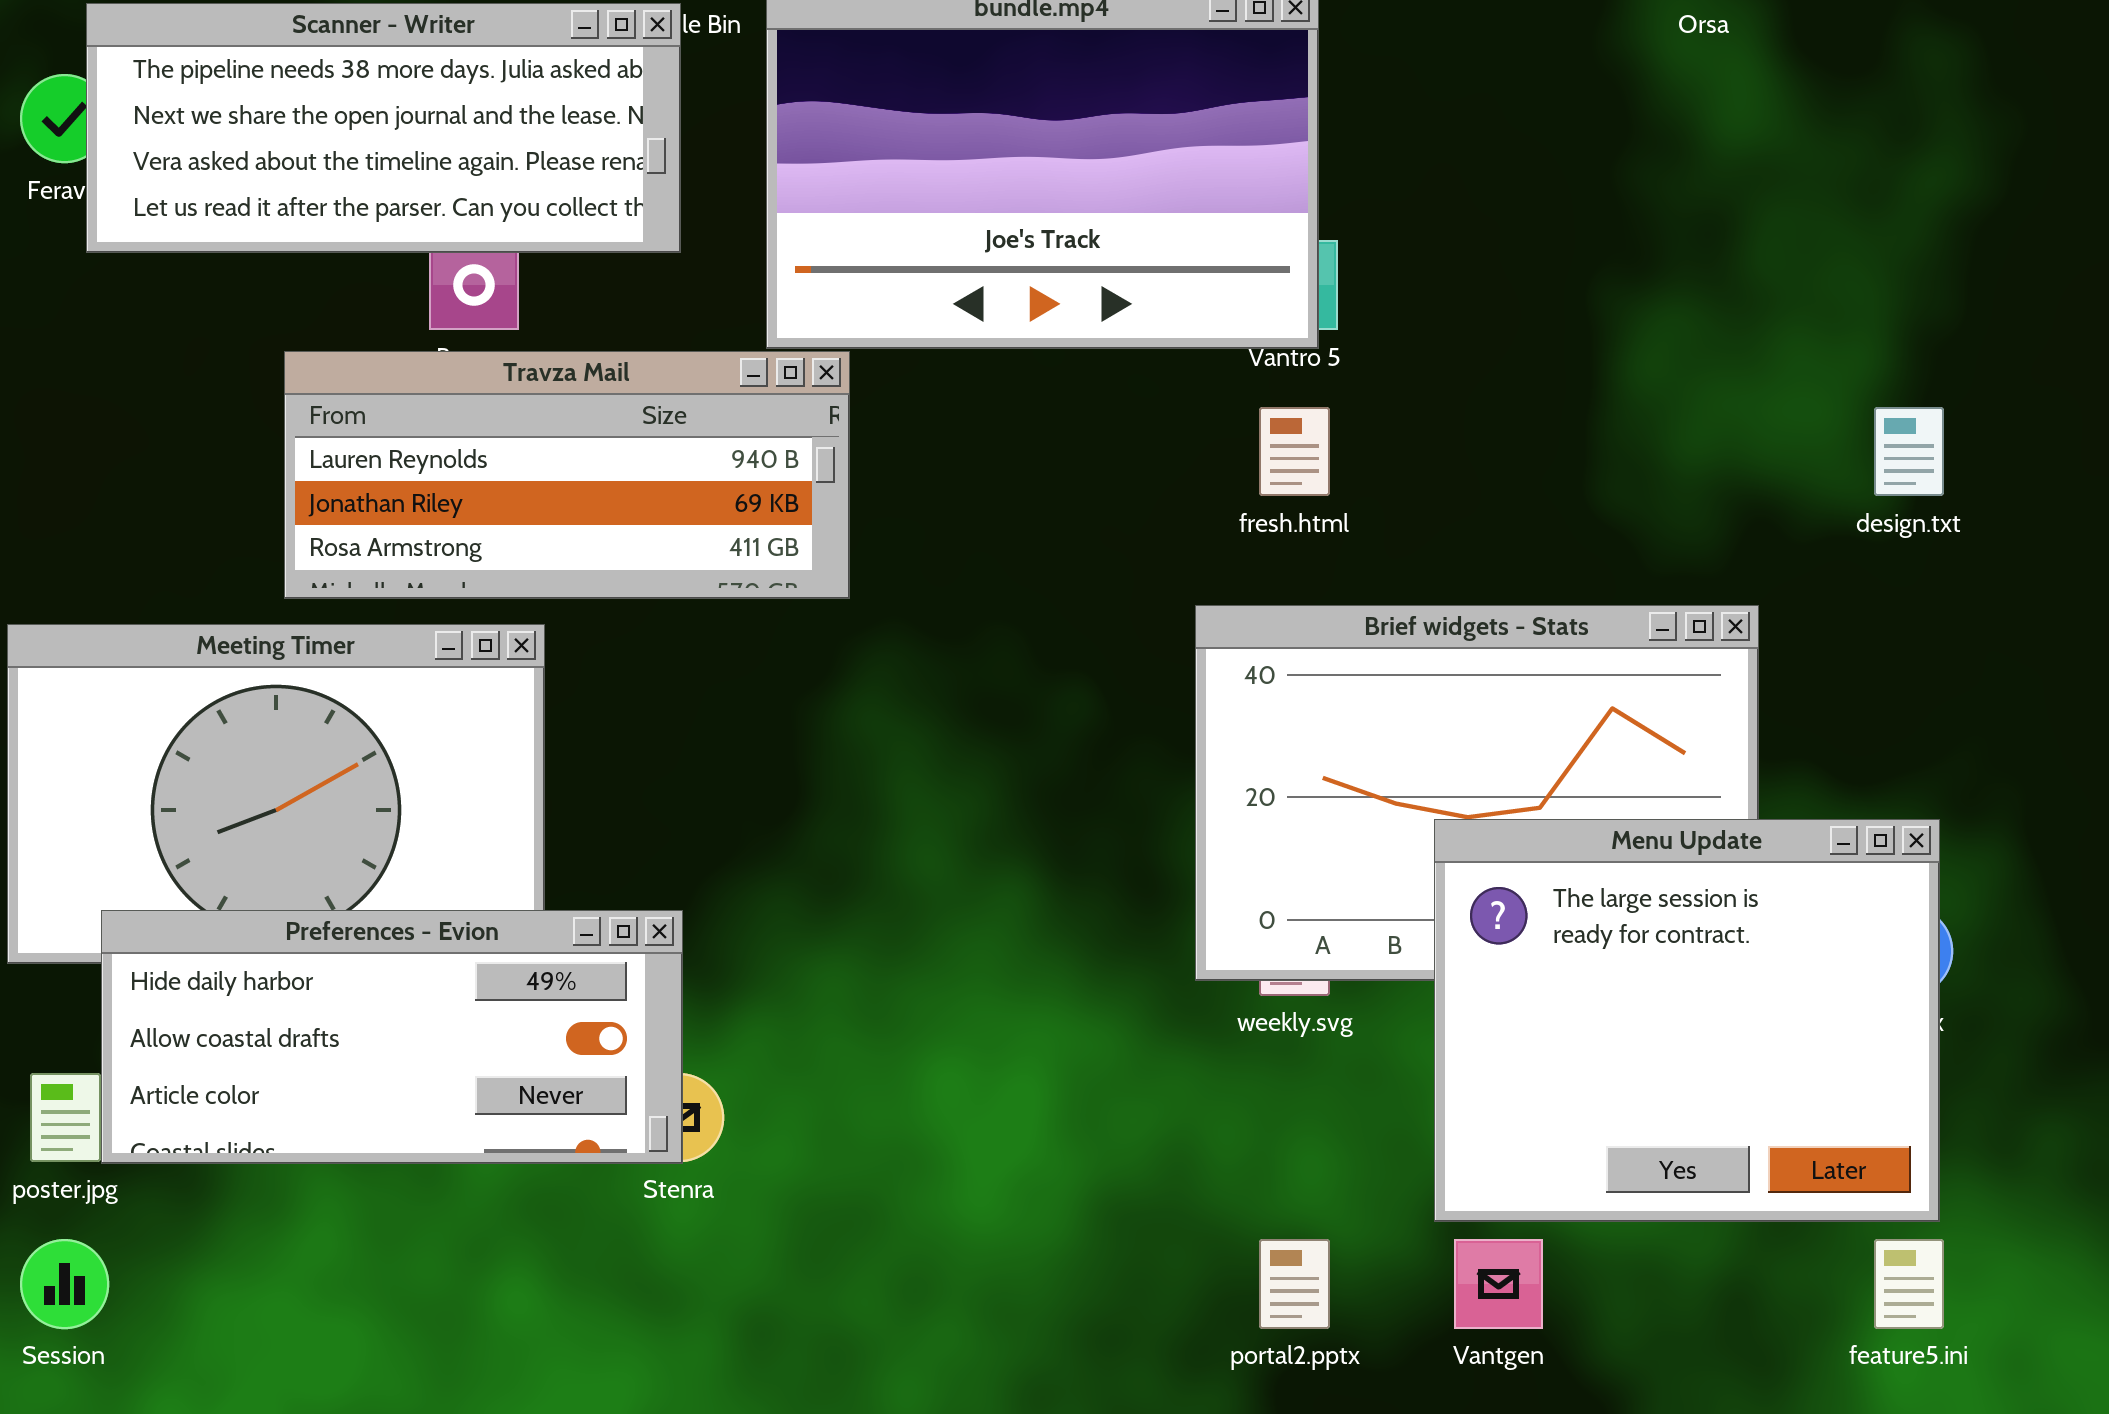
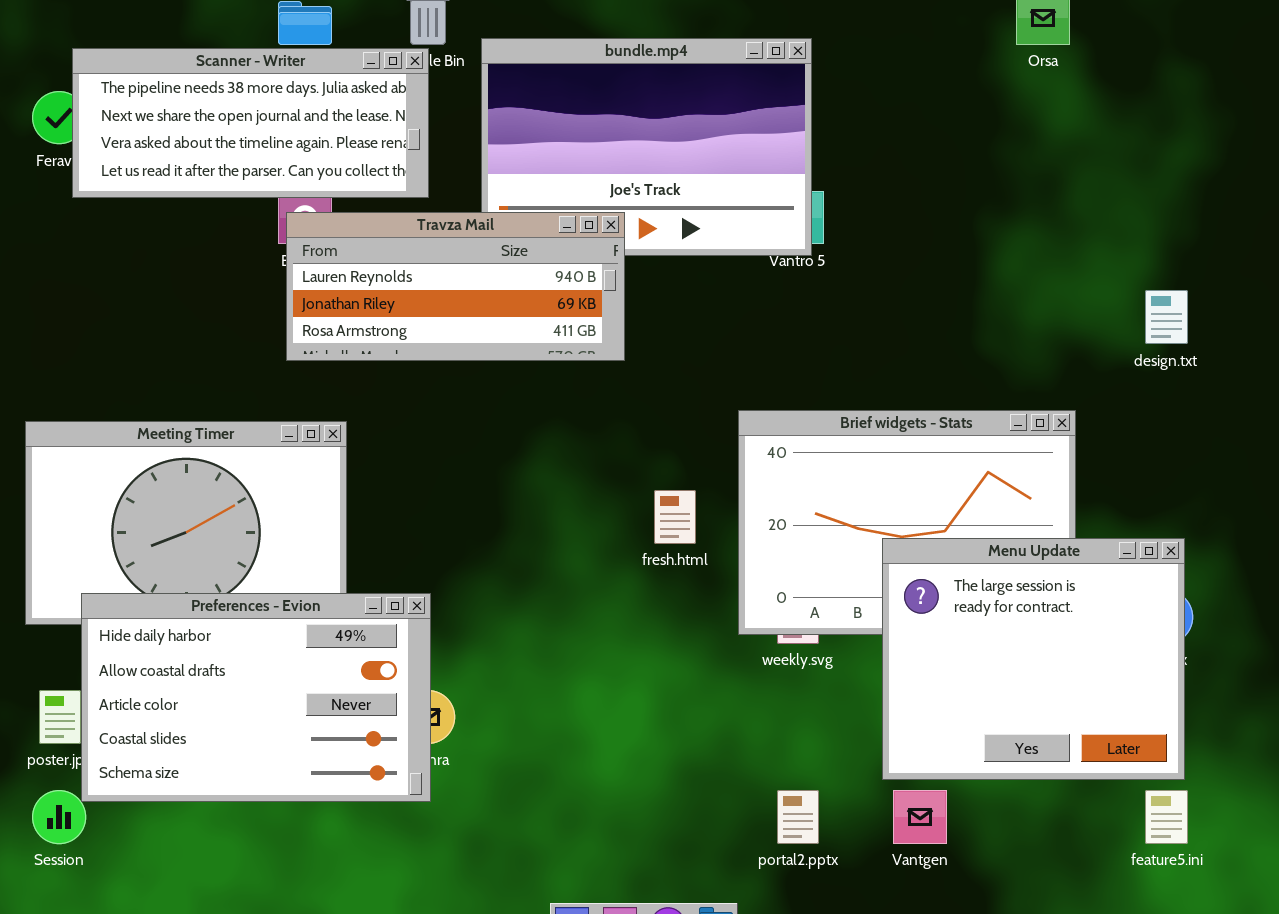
Travza Mail: [284,351,850,599] -> [286,212,625,361], moved
fresh.html: [1259,407,1330,496] -> [654,490,696,544], moved
Preferences - Evion: [101,910,683,1164] -> [81,593,431,802], resized

